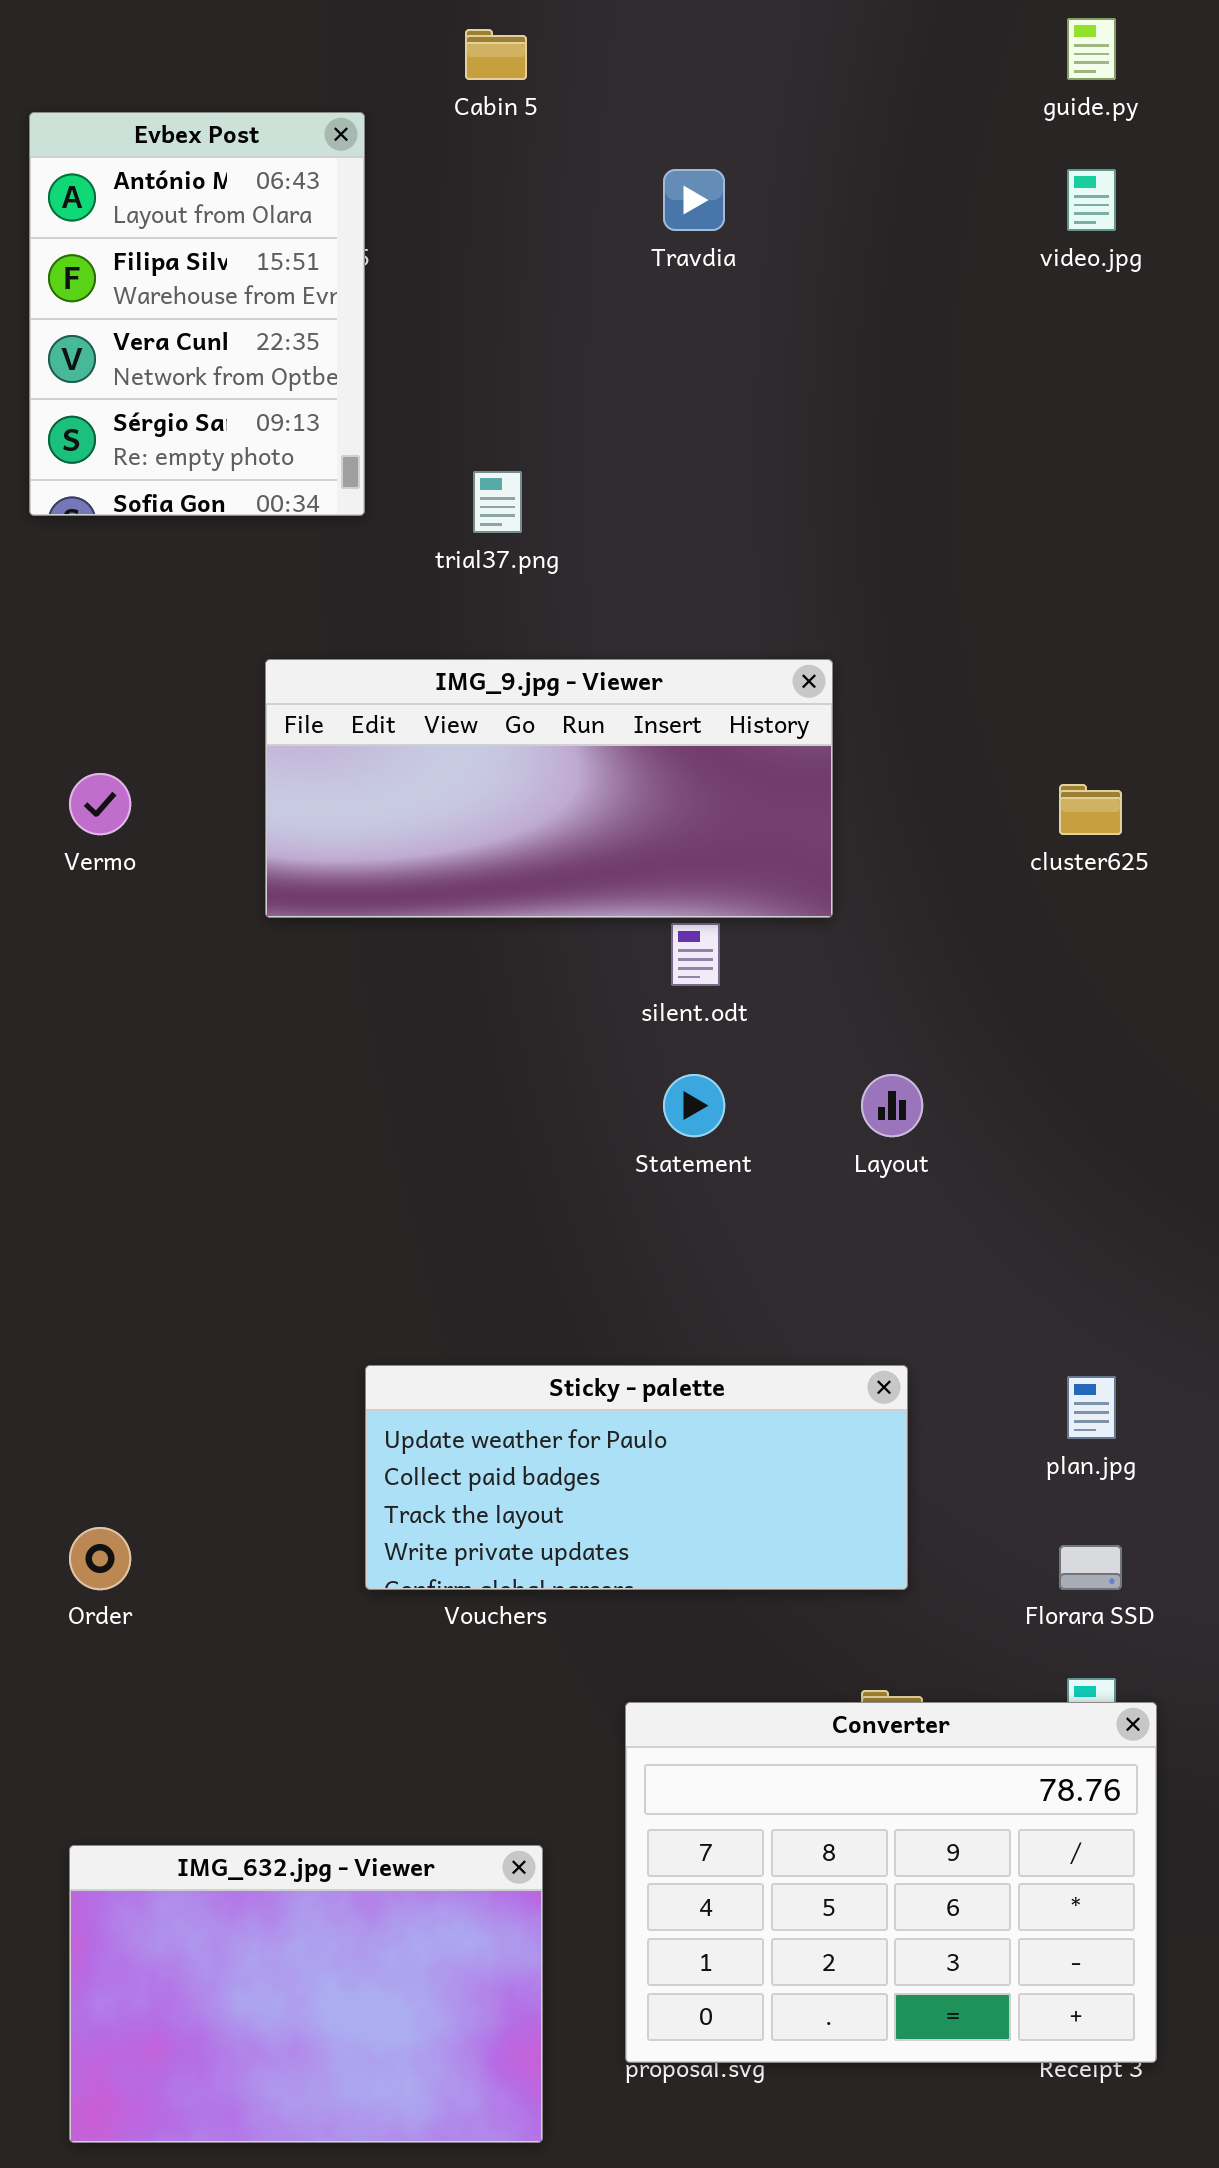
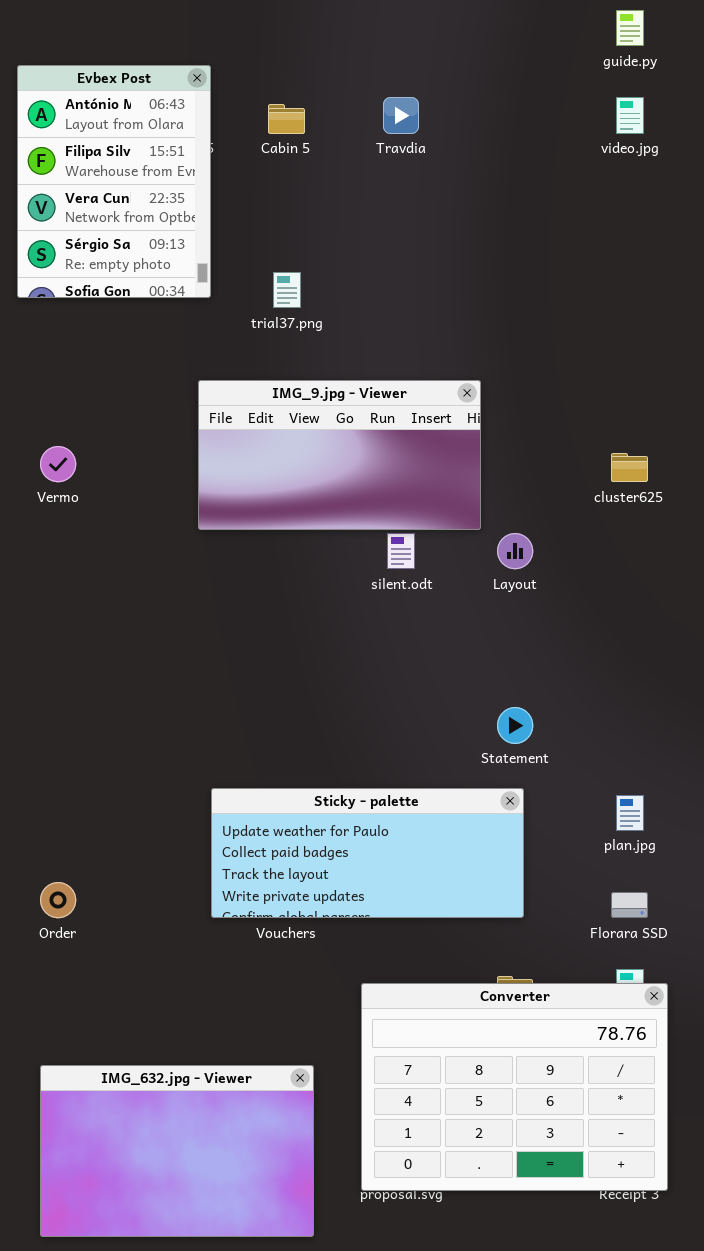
Cabin 5: [465,29,527,80] -> [268,104,305,134], moved
IMG_9.jpg - Viewer: [265,659,833,918] -> [198,380,481,530], resized
Statement: [663,1074,725,1137] -> [497,707,533,744], moved
Layout: [861,1074,923,1137] -> [497,533,533,569], moved

